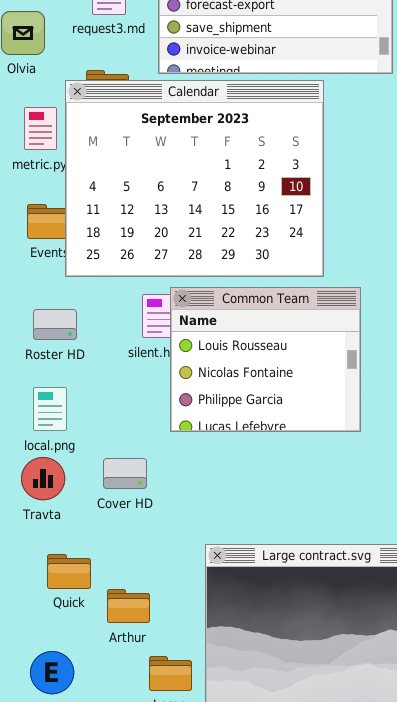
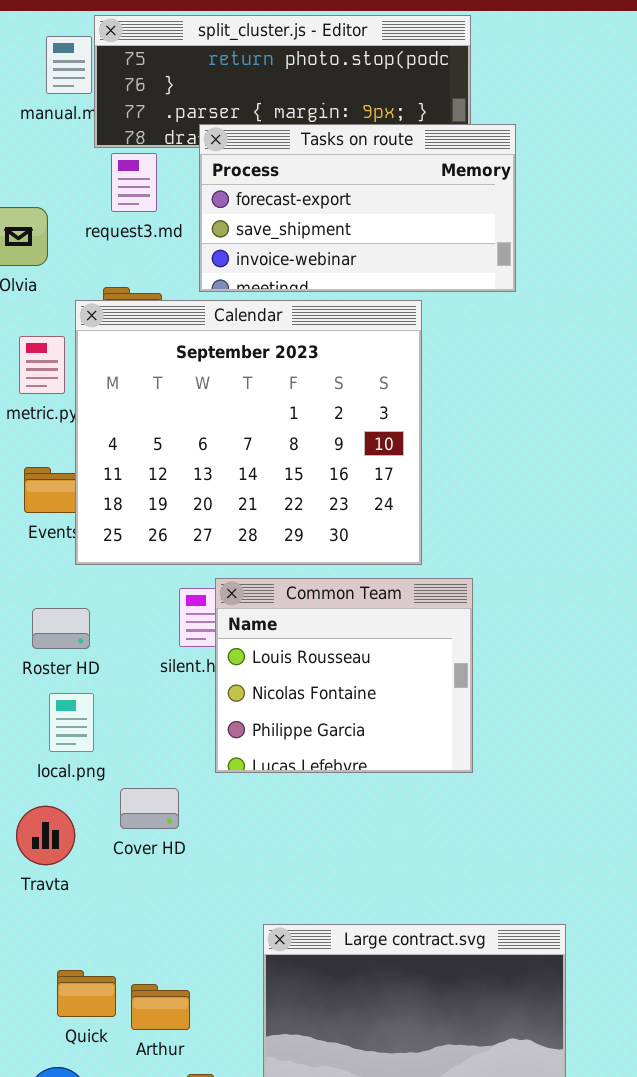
local.png: [33,387,67,431] -> [49,693,94,752], moved
Cover HD: [103,458,147,489] -> [120,788,179,829], moved
Quick: [47,554,91,589] -> [57,970,116,1017], moved

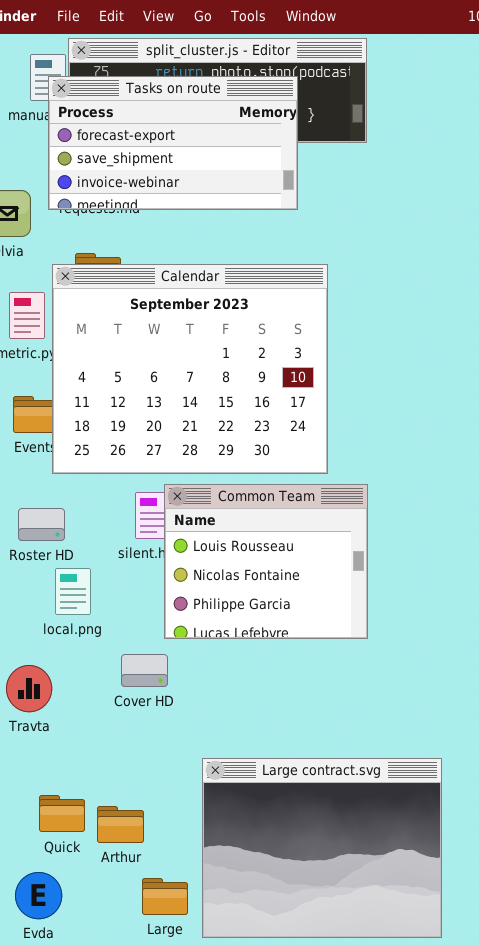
Tasks on route: [199,124,516,292] -> [48,76,298,210], moved
local.png: [49,693,94,752] -> [55,568,91,615], moved
Cover HD: [120,788,179,829] -> [121,654,168,687], moved

